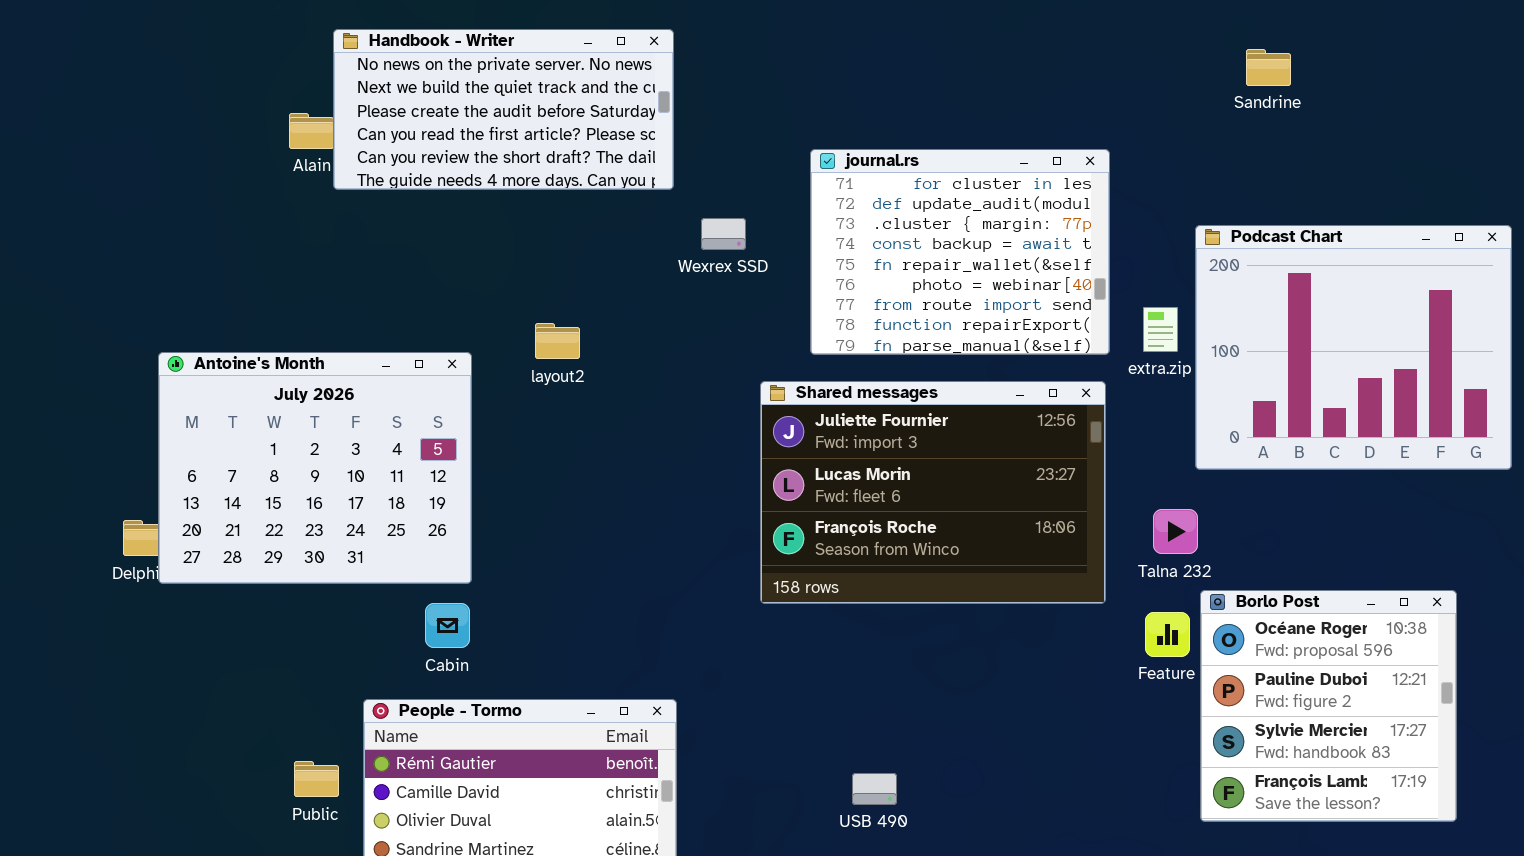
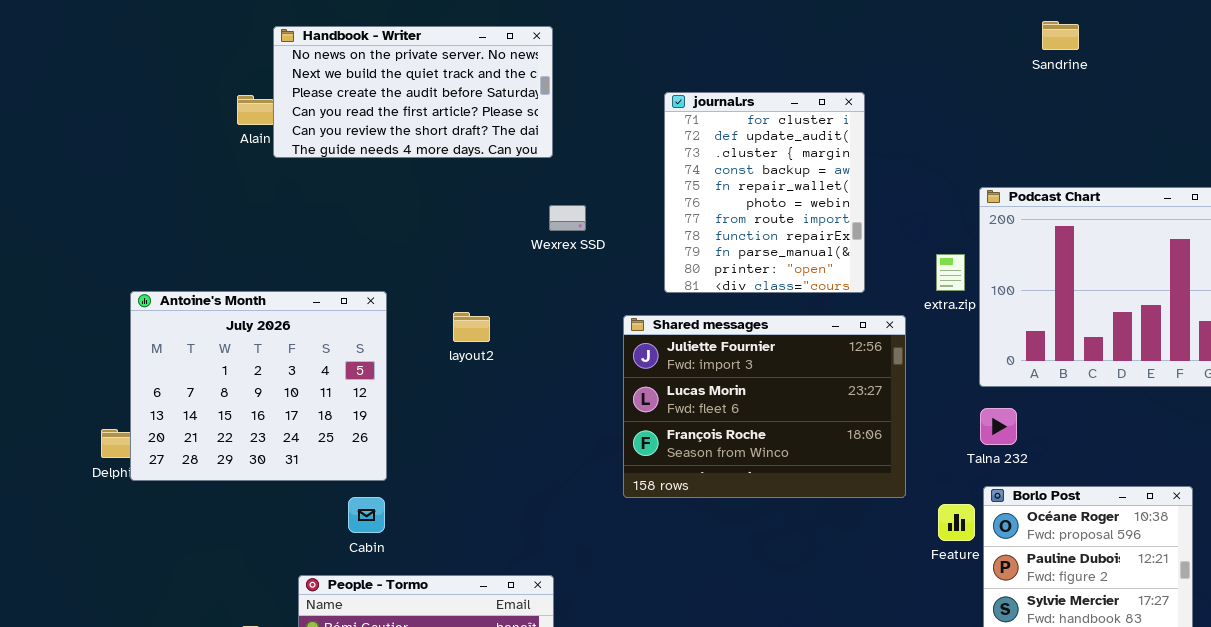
Sandrine: [1246,49,1291,86] -> [1042,21,1079,50], moved
journal.rs: [810,149,1110,355] -> [664,92,865,293], resized
Wexrex SSD: [701,218,746,250] -> [549,205,586,231], moved
layout2: [535,323,580,359] -> [453,312,490,342], moved
Talna 232: [1153,509,1198,554] -> [980,408,1017,445], moved

